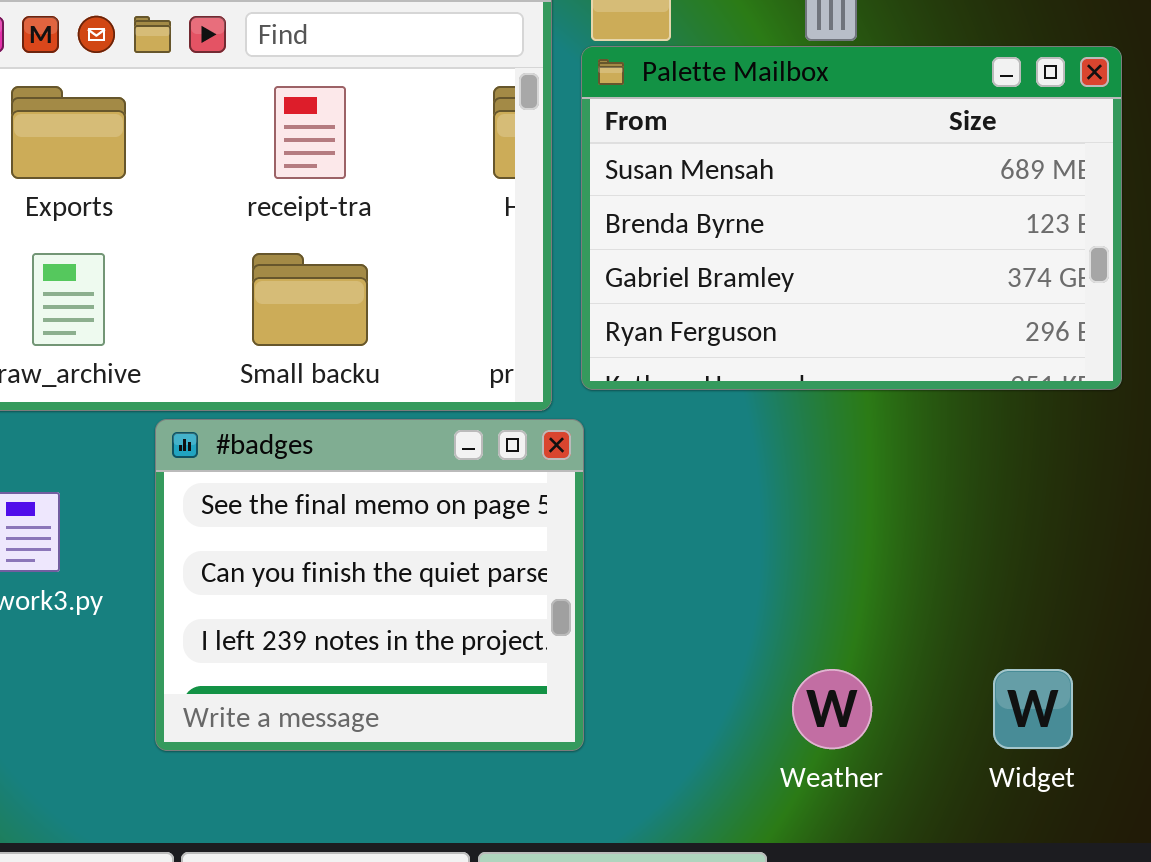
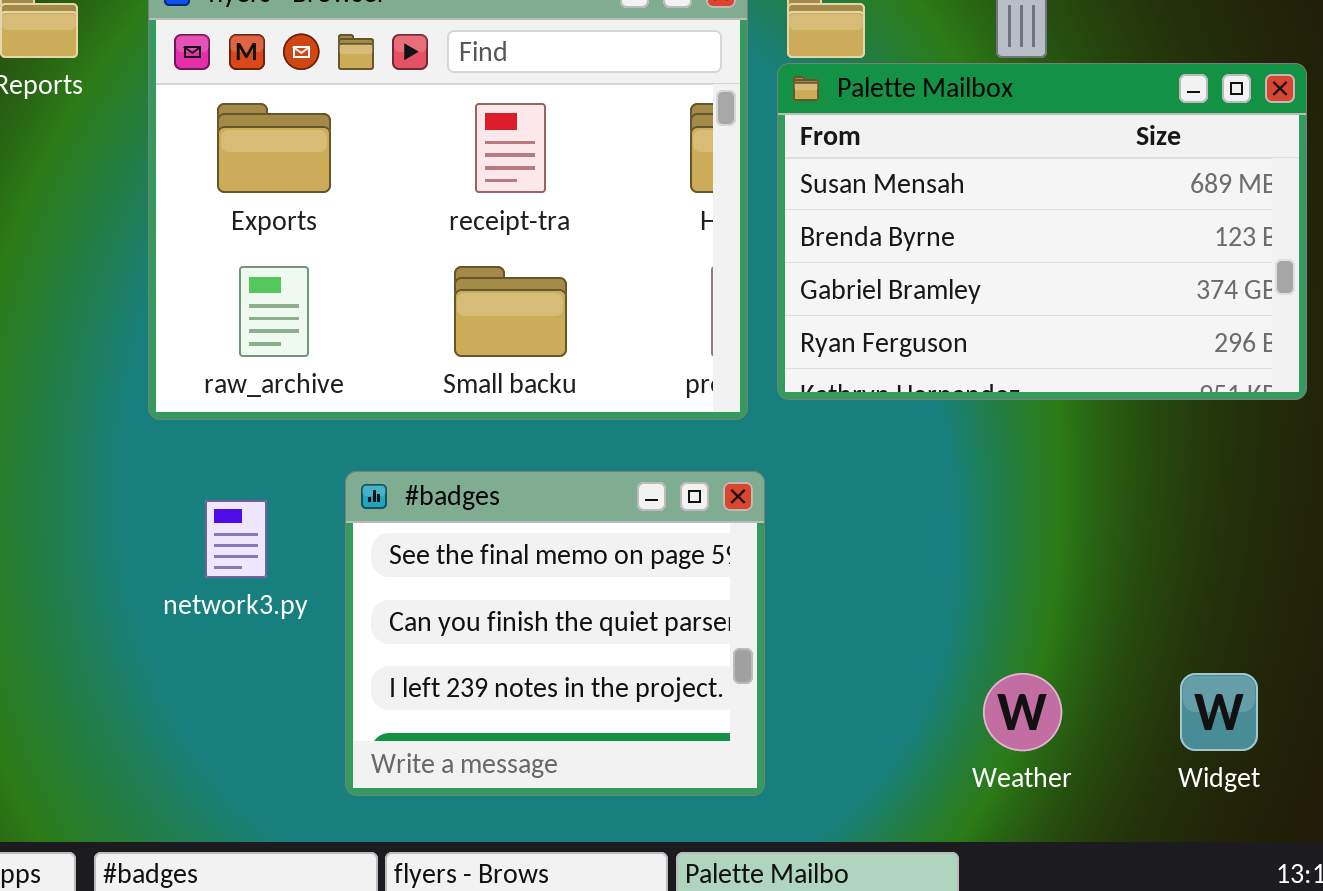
#badges: [155,419,584,751] -> [345,471,765,796], moved

